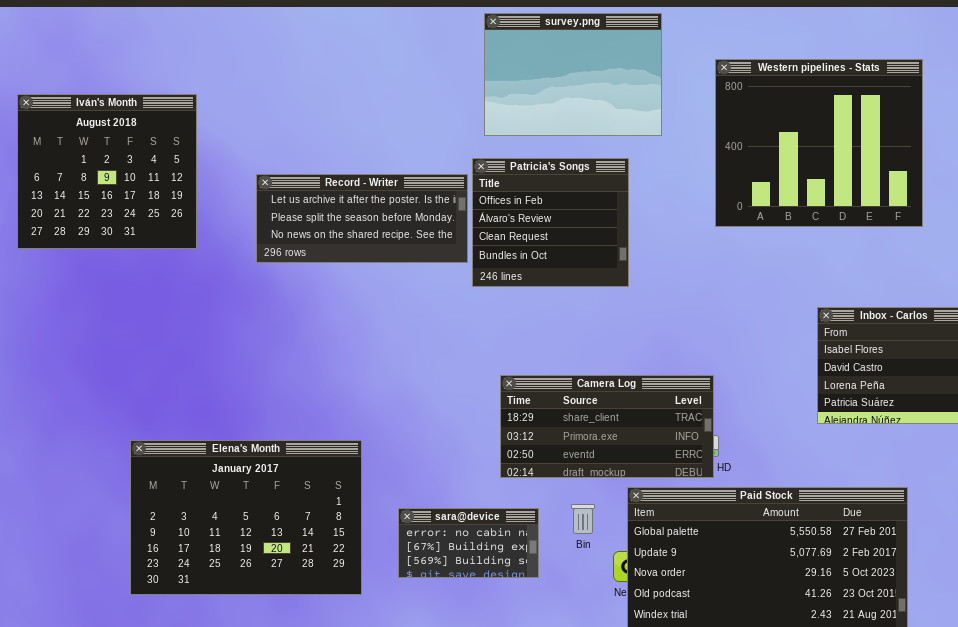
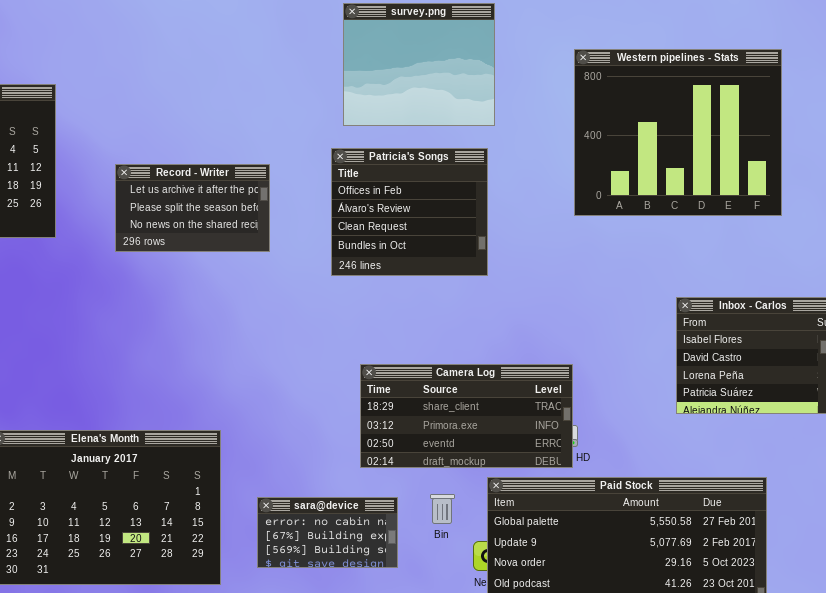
survey.png: [484,13,662,136] -> [343,3,495,126], resized
Record - Writer: [256,174,468,263] -> [115,164,270,252], resized

